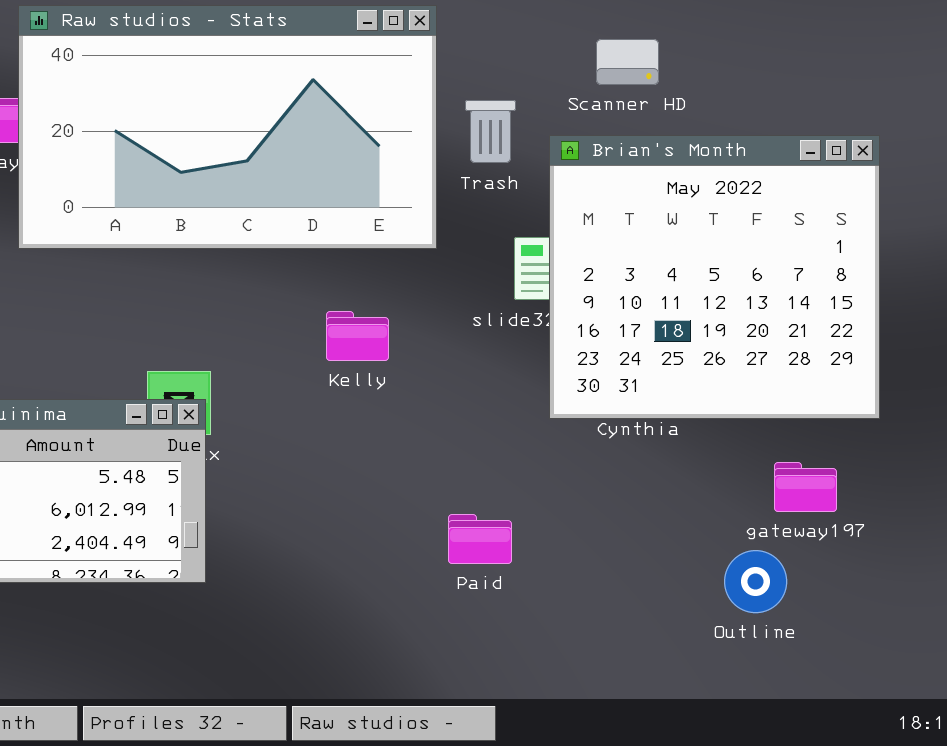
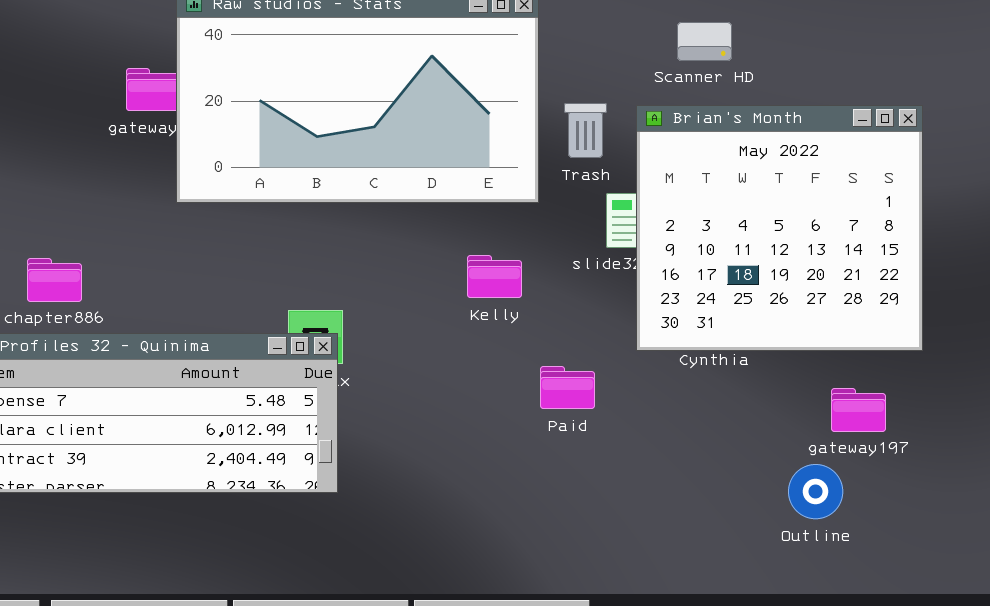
Trash: [465,100,516,163] -> [564,103,607,158], moved
Kelly: [326,311,389,361] -> [467,255,522,298], moved
Paid: [448,514,512,564] -> [540,366,595,409], moved

